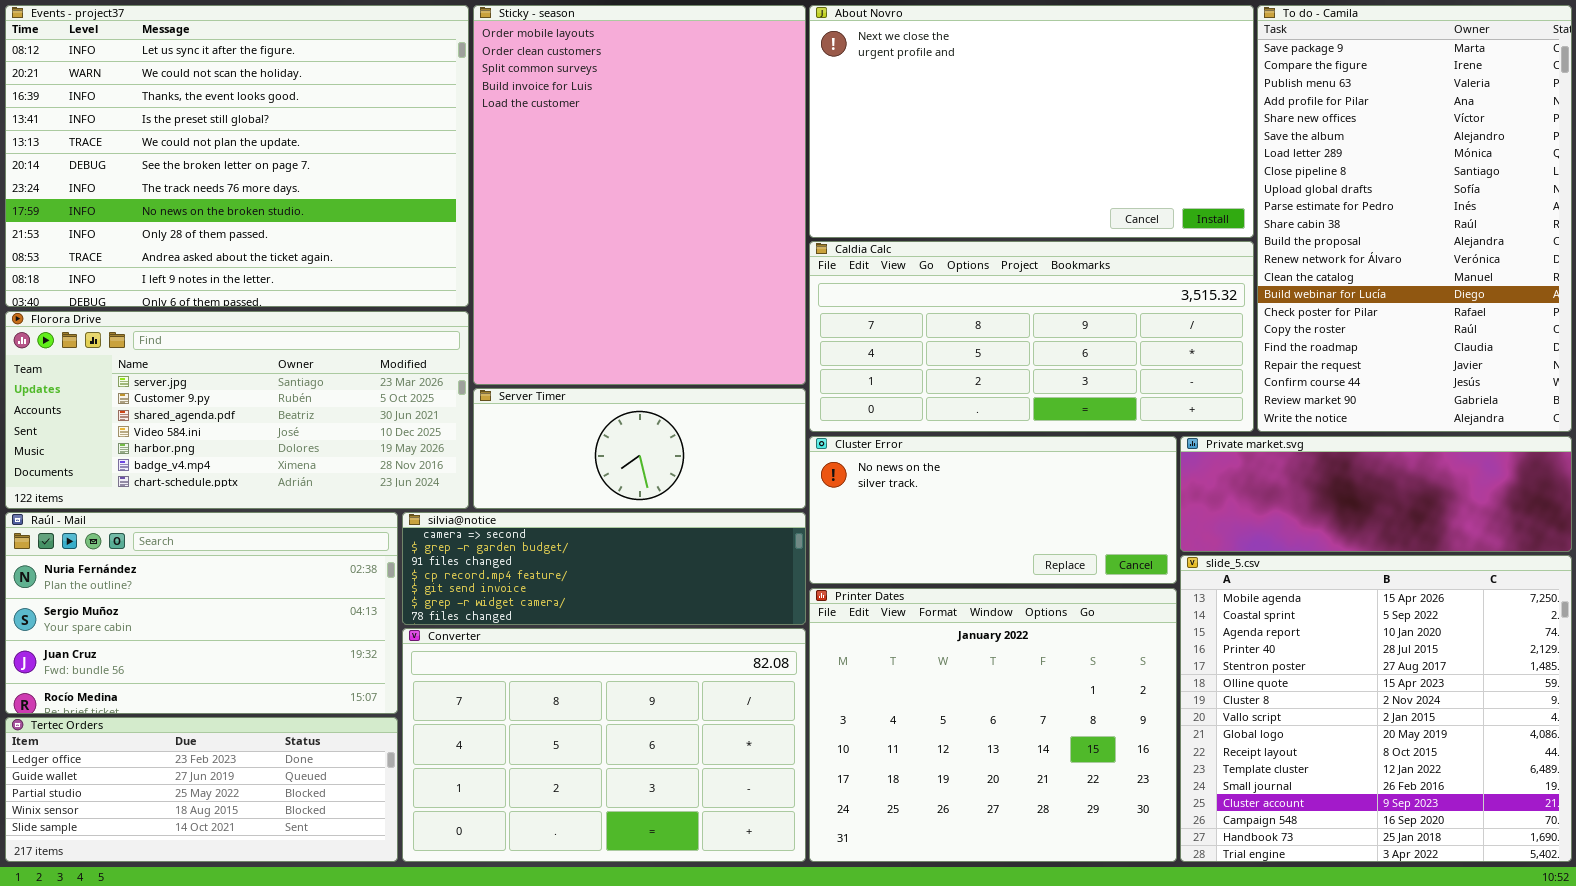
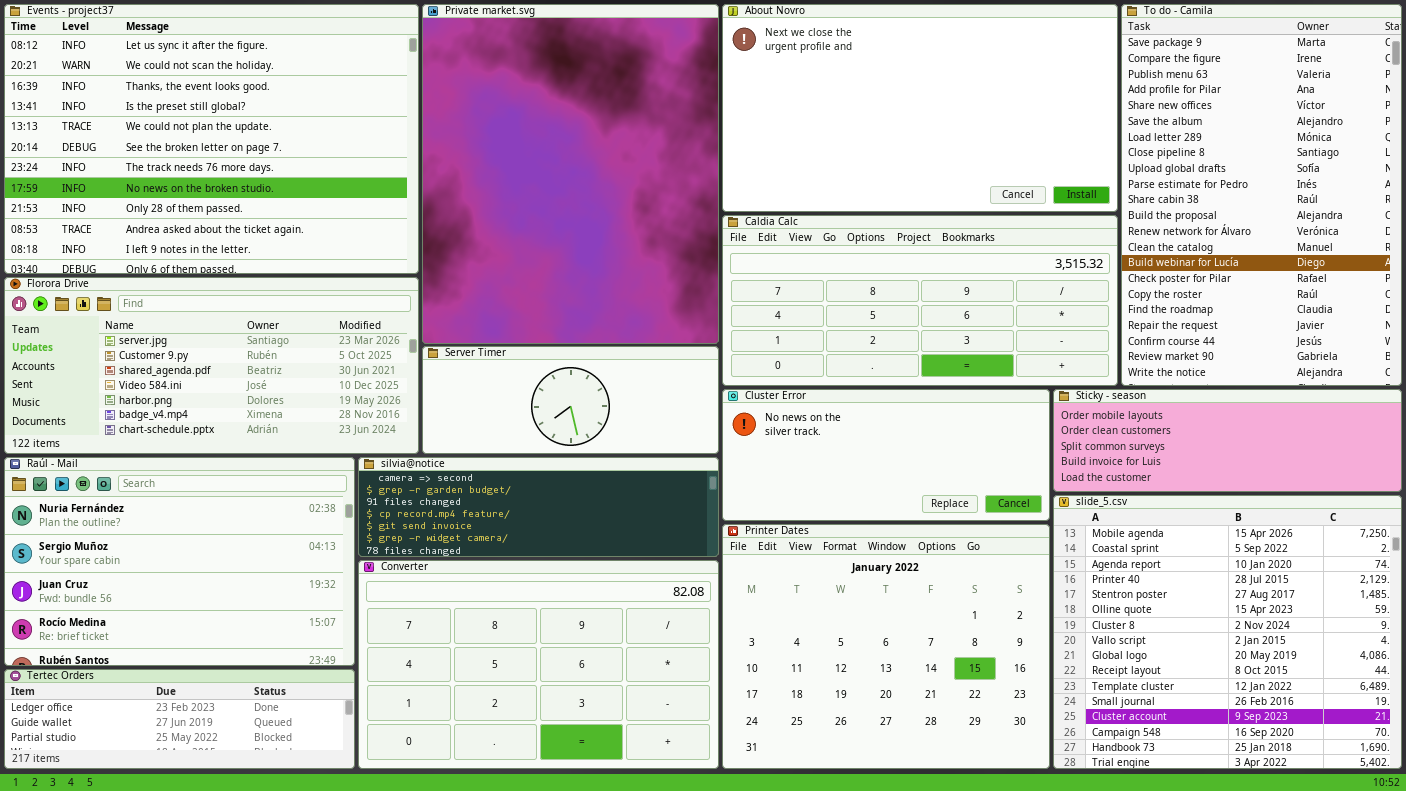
Sticky - season: [473,5,806,385] -> [1053,389,1402,492], moved, resized
Private market.svg: [1180,436,1572,552] -> [422,4,719,344], moved, resized
Raúl - Mail: [5,512,398,714] -> [4,457,355,666], resized
Tertec Orders: [5,717,398,862] -> [4,669,355,769], resized

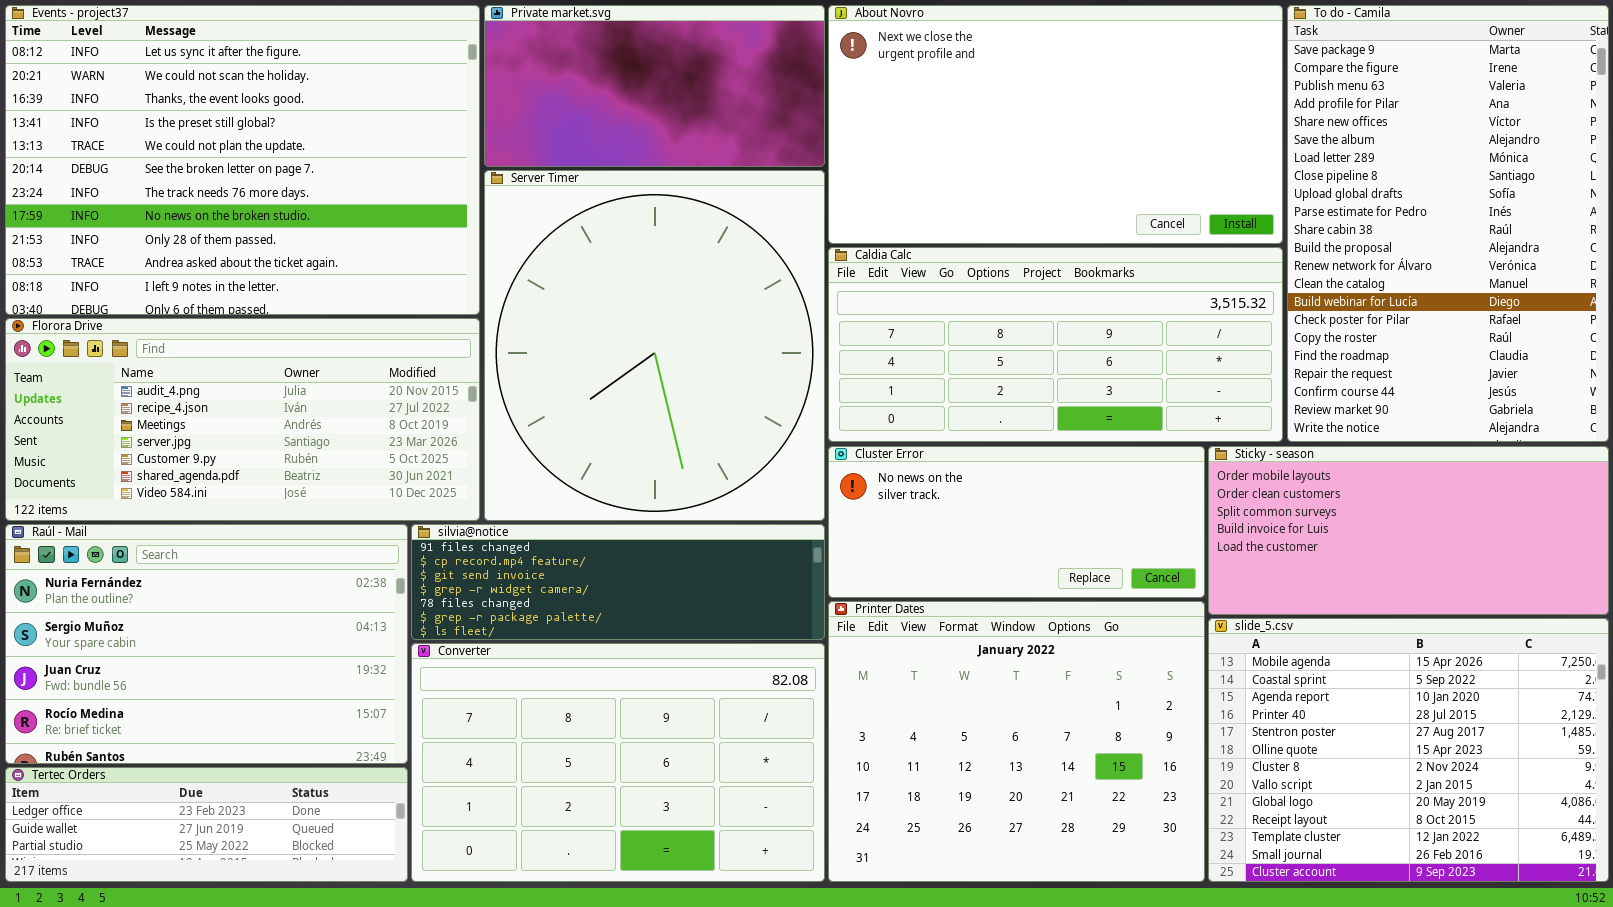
Private market.svg: [422,4,719,344] -> [484,5,825,167], resized
Florora Drive: [4,277,419,454] -> [5,318,480,521], scrolled up 3 rows
Server Timer: [422,346,719,454] -> [484,170,825,521], resized
Sticky - season: [1053,389,1402,492] -> [1208,446,1609,615], resized
silvia@notice: [358,457,719,557] -> [411,524,825,640], scrolled down 2 rows
slide_5.csv: [1053,495,1402,769] -> [1208,618,1609,882], resized

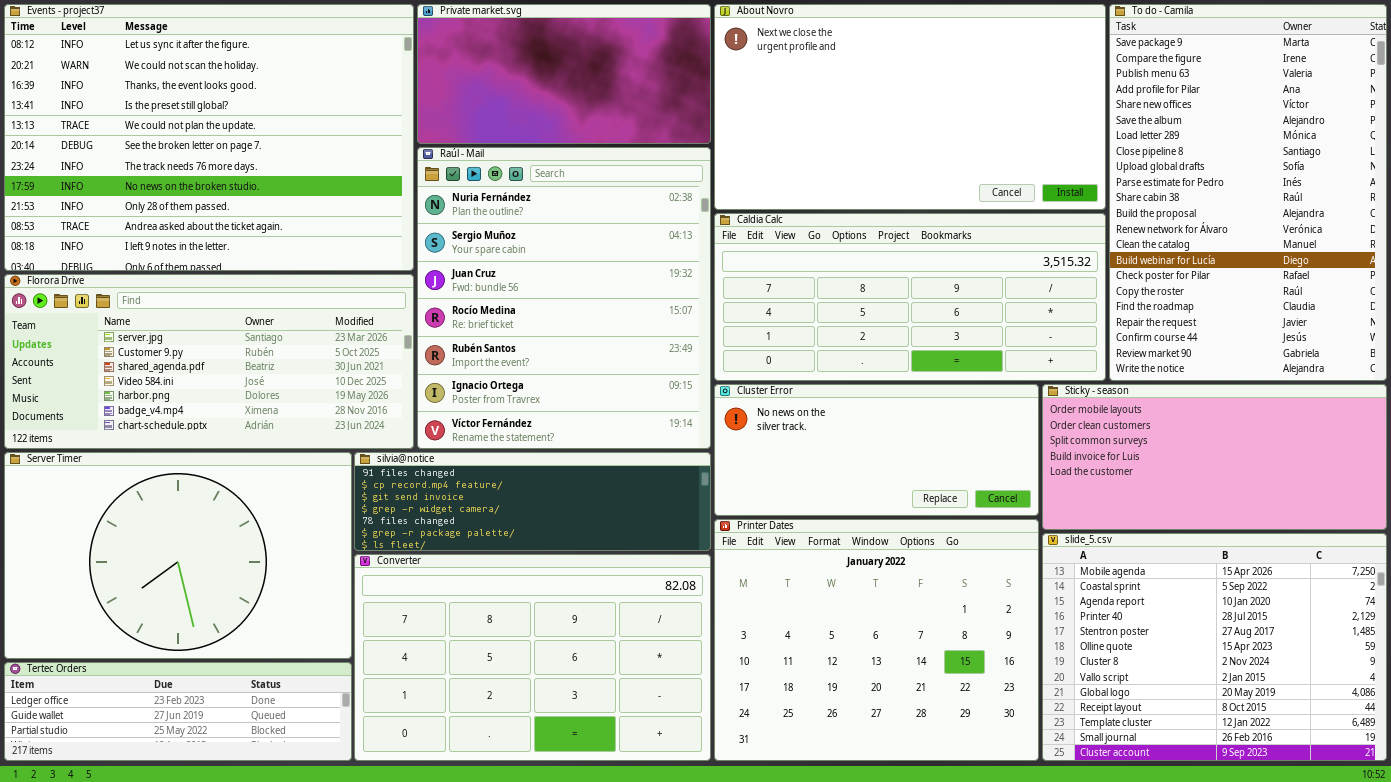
Server Timer: [484,170,825,521] -> [4,452,352,659], moved, resized
Florora Drive: [5,318,480,521] -> [4,274,414,449], scrolled down 3 rows
Raúl - Mail: [5,524,408,764] -> [417,147,711,449], moved, resized

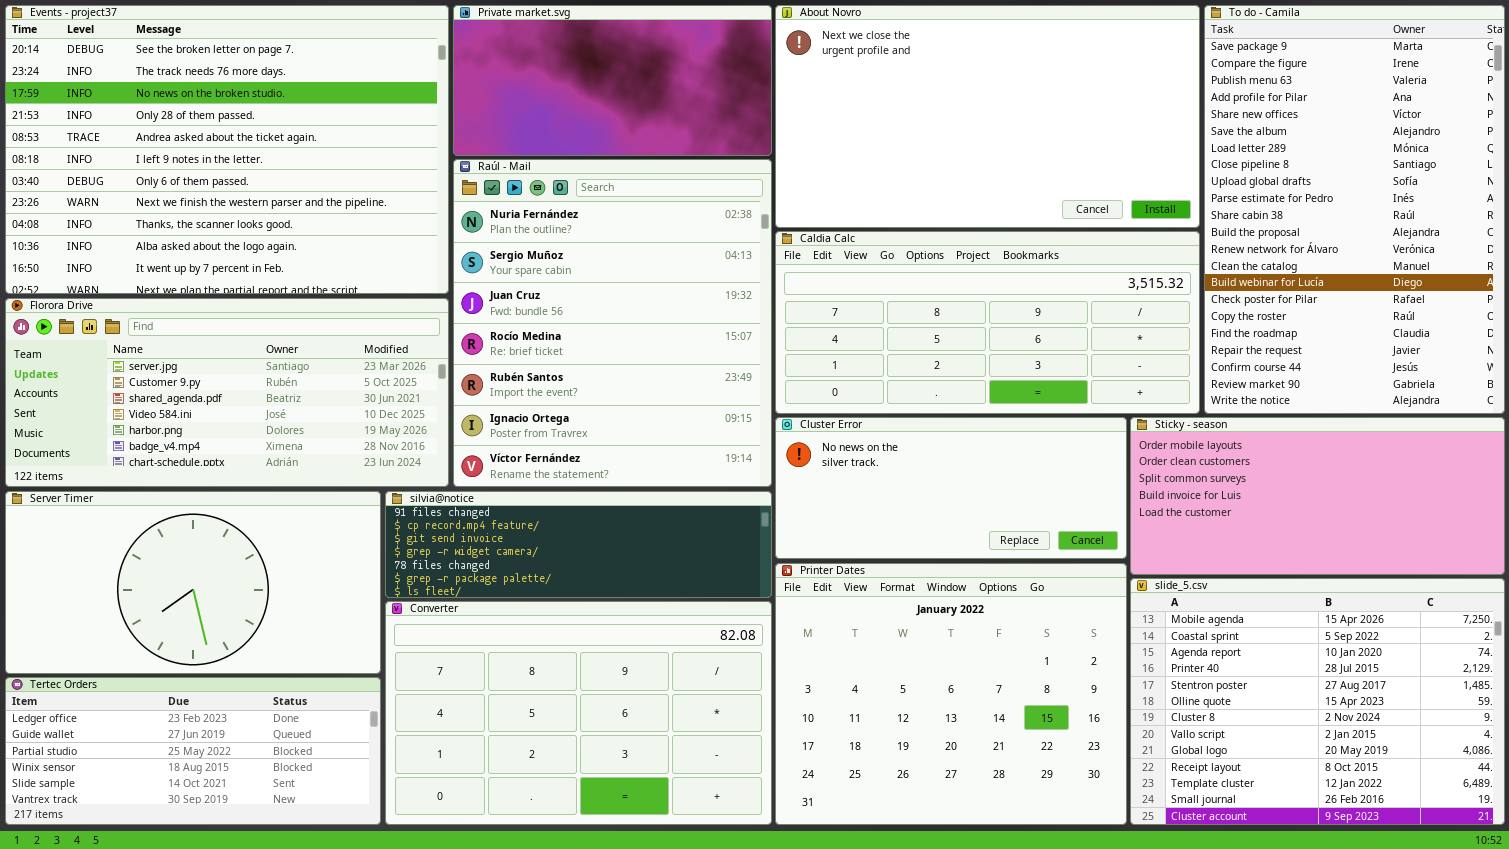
Events - project37: [4,4,414,271] -> [5,5,449,294], scrolled down 5 rows
Server Timer: [4,452,352,659] -> [5,491,381,674], resized
Tertec Orders: [4,662,352,761] -> [5,677,381,825], resized

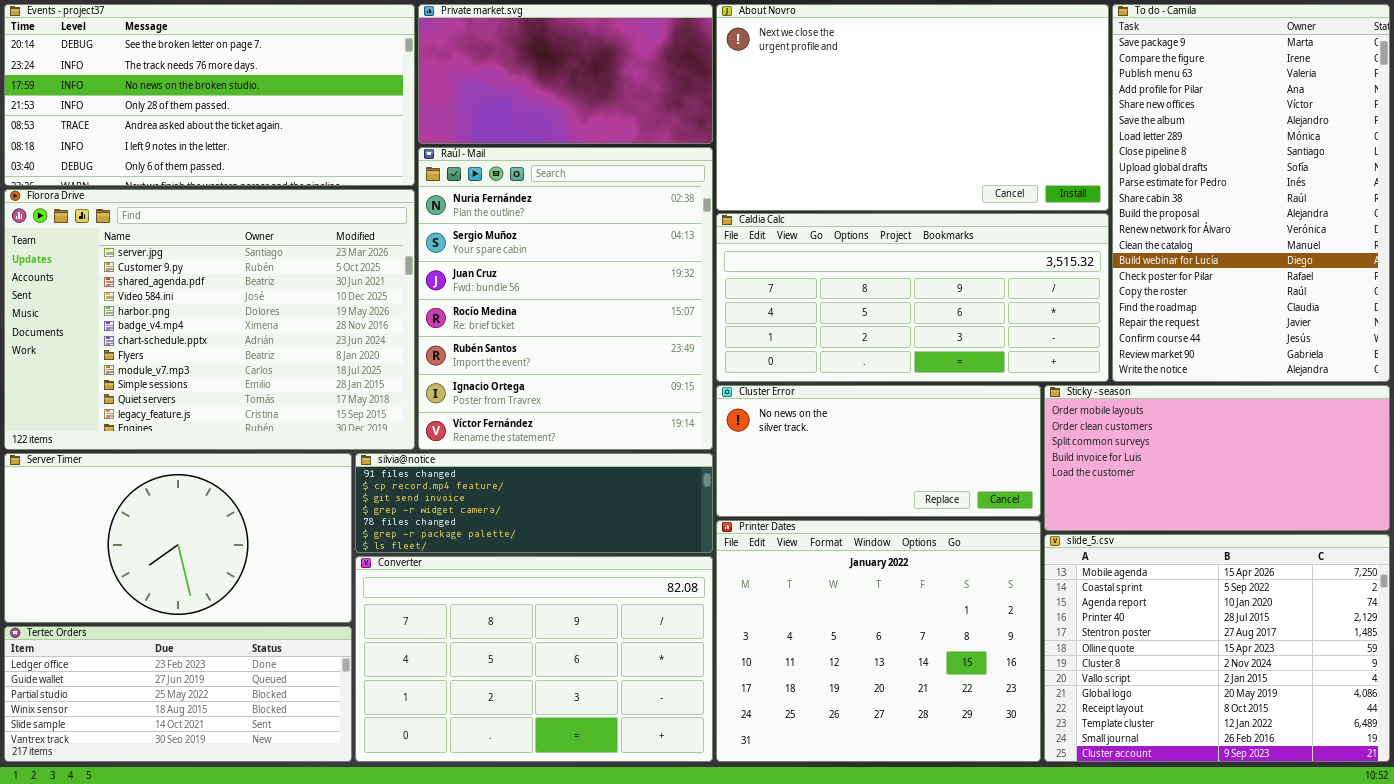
Events - project37: [5,5,449,294] -> [4,4,415,186], resized
Florora Drive: [5,298,449,487] -> [4,189,415,450], resized

